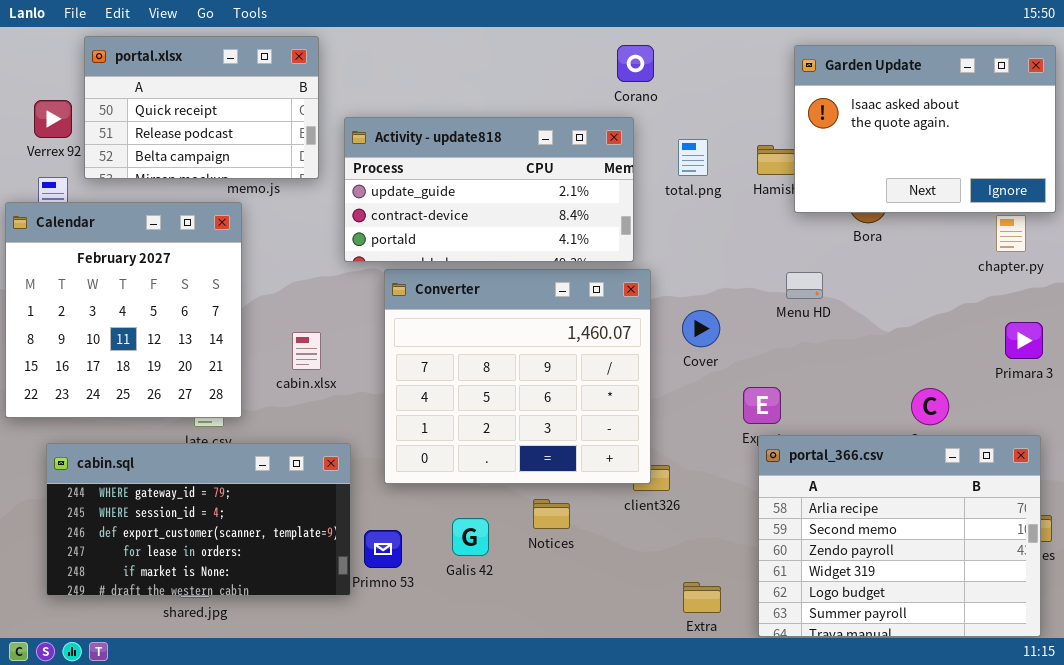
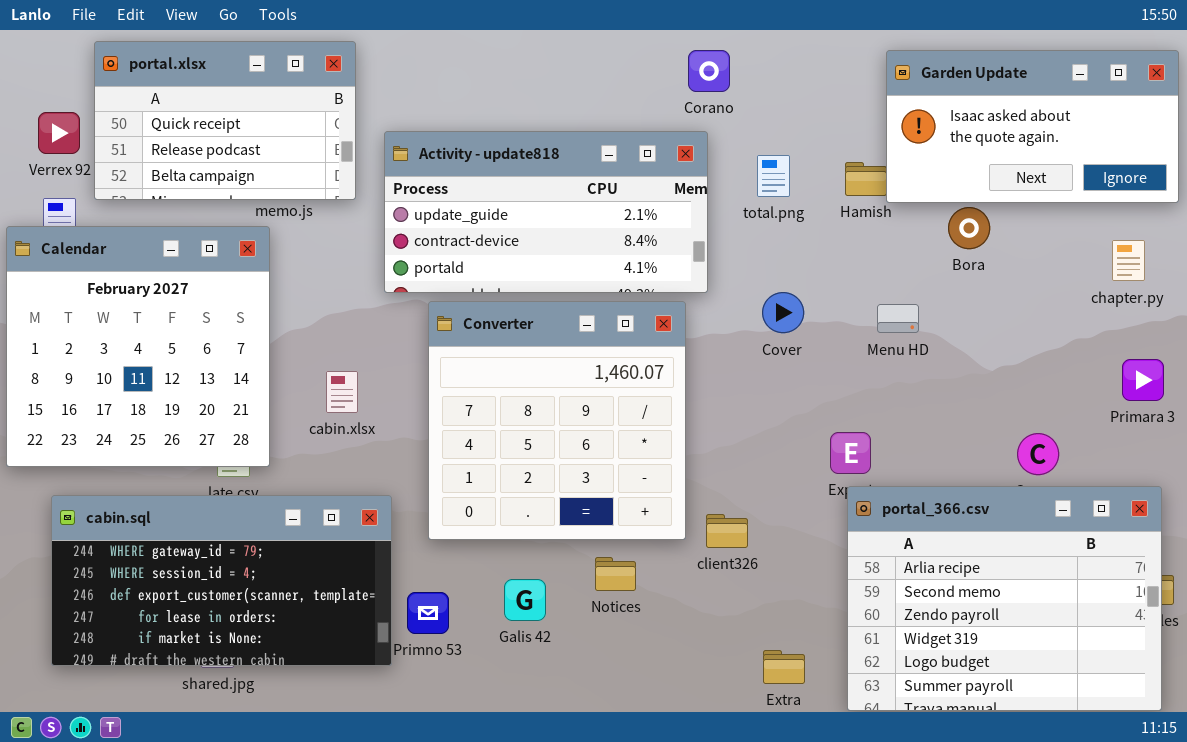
Garden Update: [794,45,1056,213] -> [886,50,1179,203], resized
Converter: [384,269,651,484] -> [428,301,686,540], resized
Cover: [682,310,720,347] -> [762,292,804,333], moved

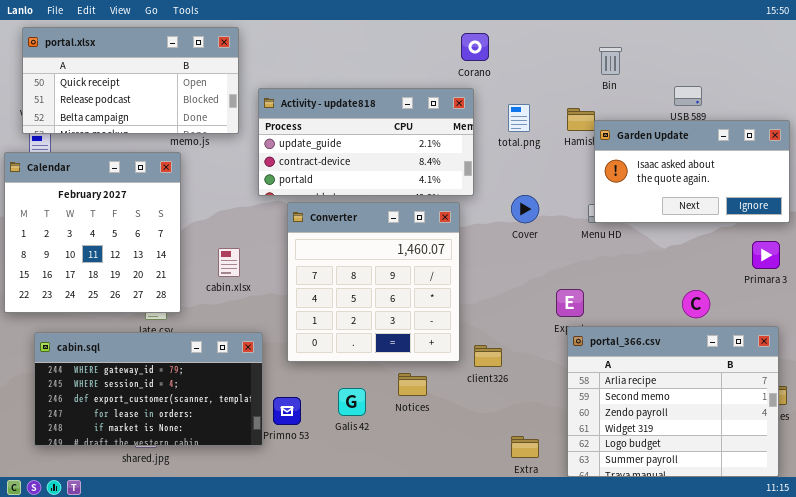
portal.xlsx: [94,41,356,200] -> [22,27,239,134], resized
Garden Update: [886,50,1179,203] -> [594,120,790,223], moved

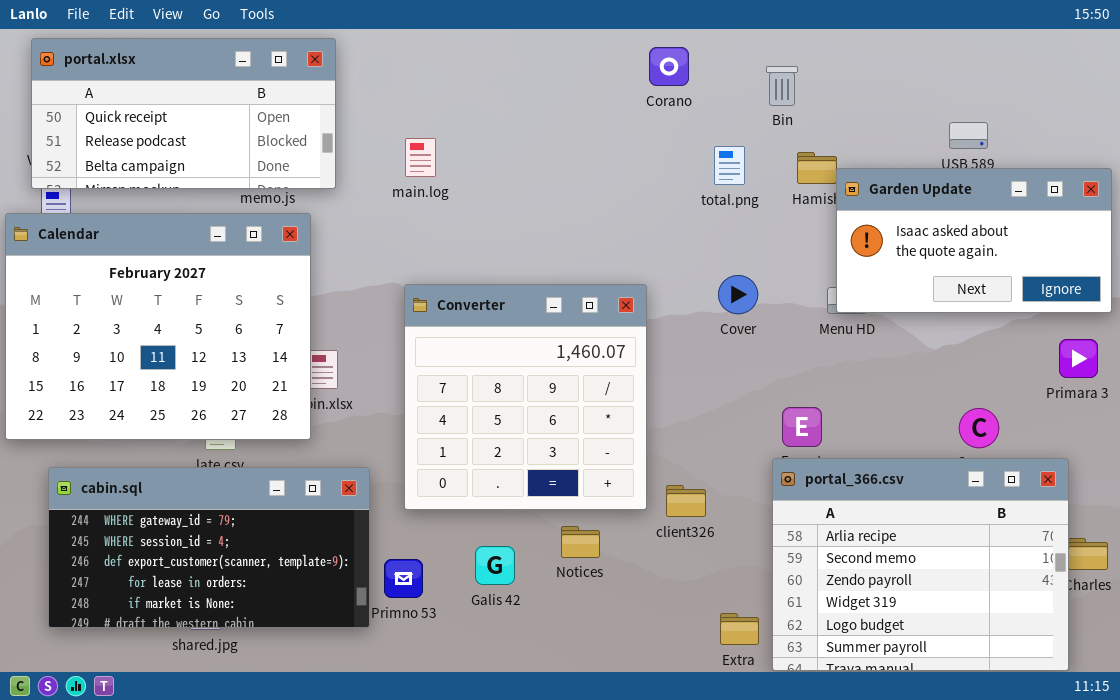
Bin: [599,47,622,75] -> [766,66,798,106], moved
Activity - update818: [258,88,474,196] -> none, closed
Calendar: [4,152,181,313] -> [5,213,311,440], resized
portal_366.csv: [567,326,779,477] -> [772,458,1069,671], moved

